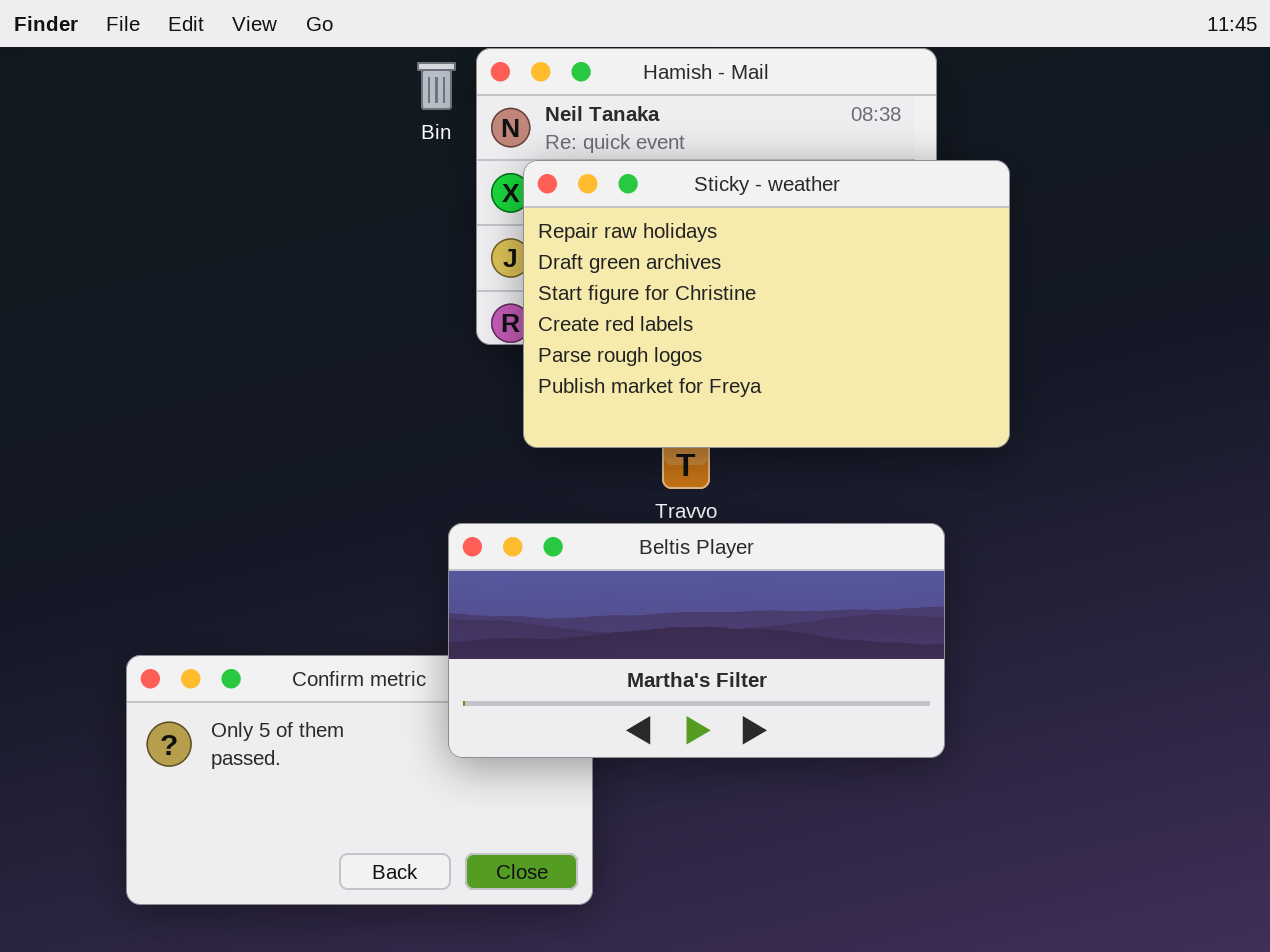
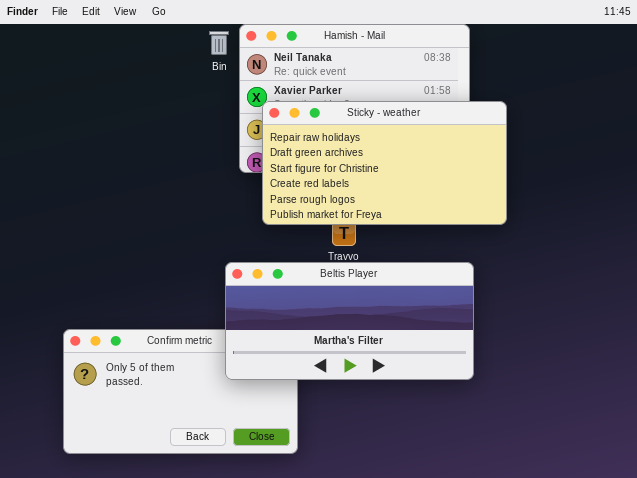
Sticky - weather: [523,160,1010,448] -> [262,101,507,225], resized

